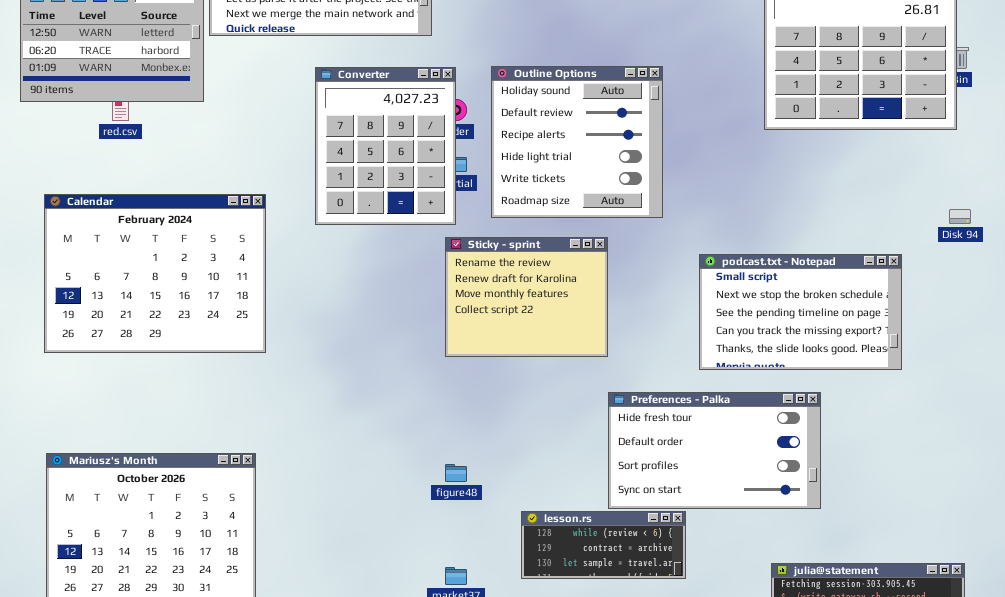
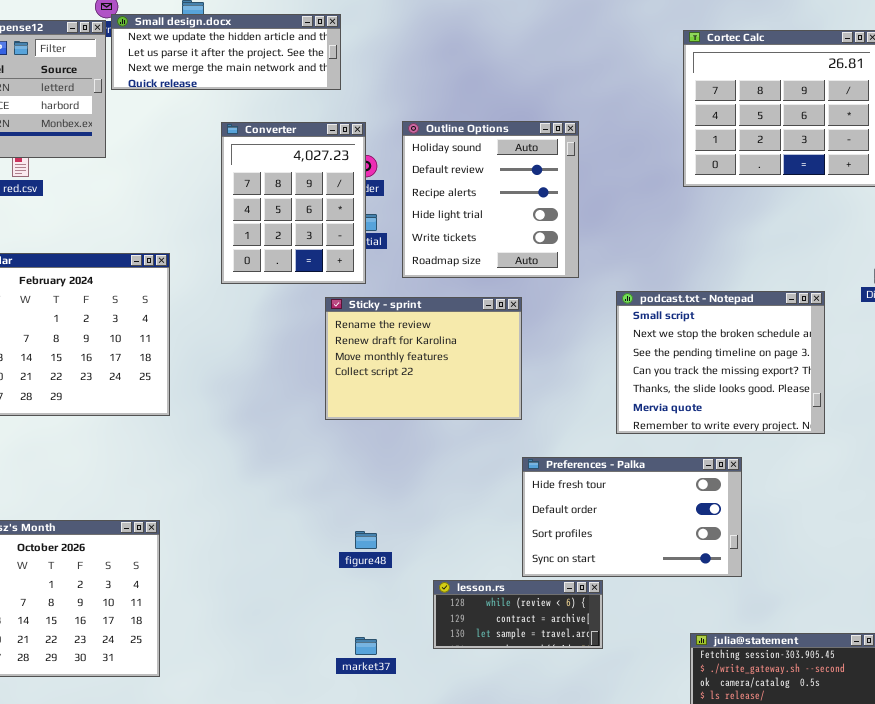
Sticky - sprint: [445,237,608,357] -> [325,297,522,420], resized
podcast.txt - Notepad: [699,254,902,370] -> [616,291,825,434], resized

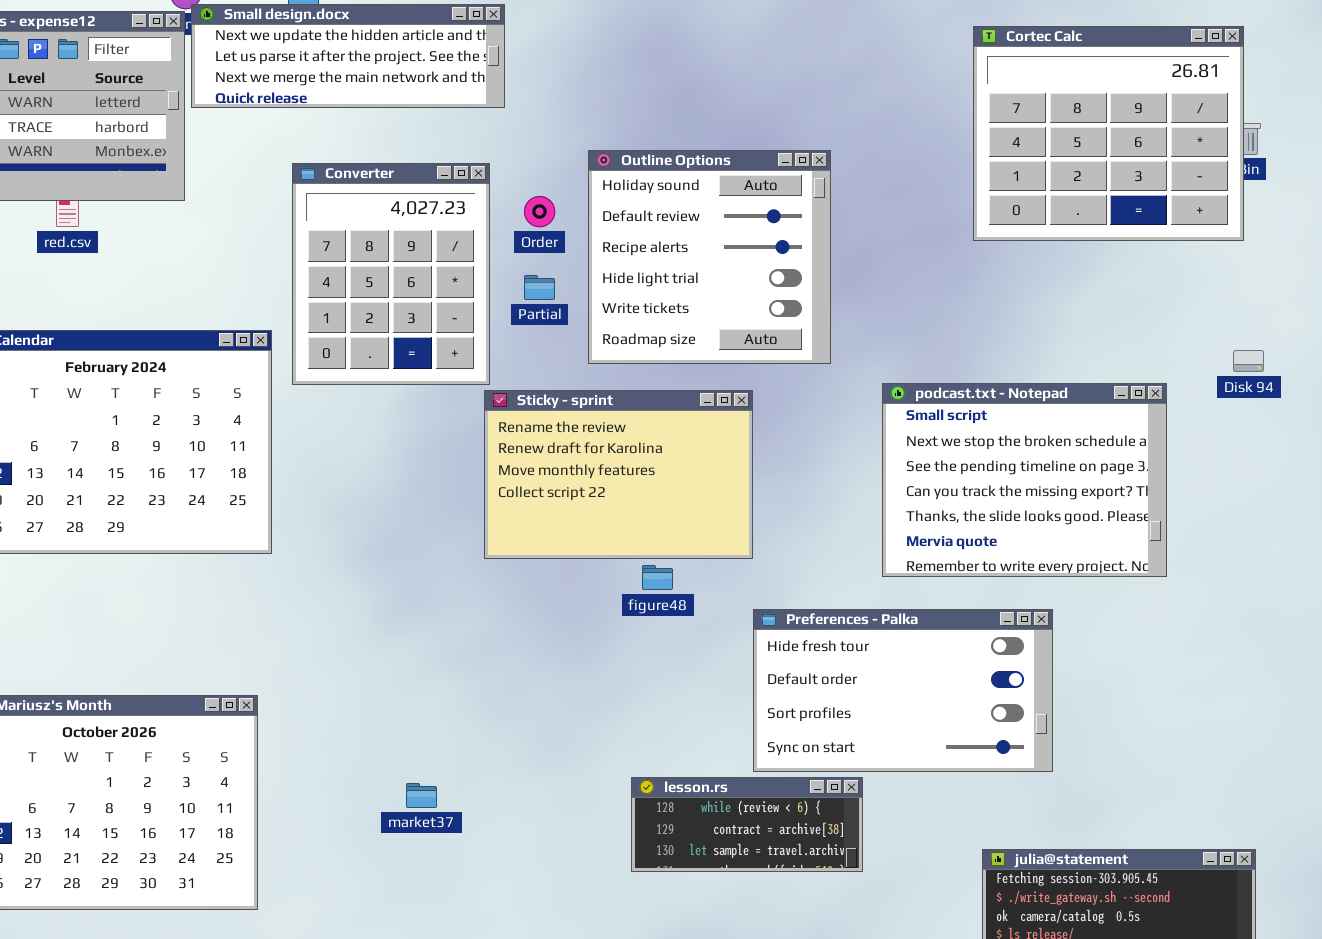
Converter: [221,122,366,284] -> [292,163,490,385], moved
figure48: [355,531,377,549] -> [642,565,673,590], moved
market37: [355,637,377,655] -> [406,783,437,808], moved

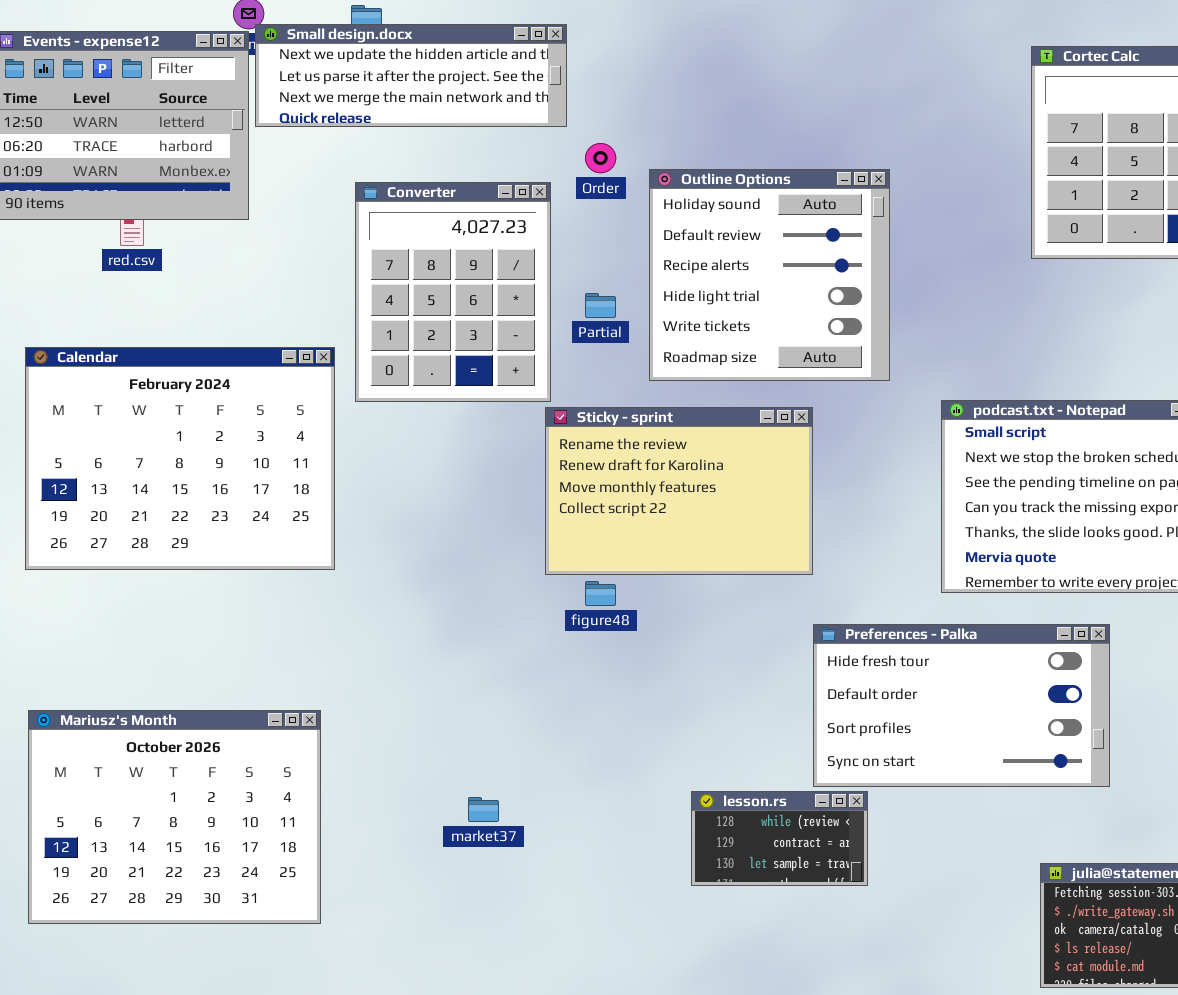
Order: [524,196,555,227] -> [585,143,616,173], moved
figure48: [642,565,673,590] -> [585,581,616,606], moved
lesson.rs: [631,777,863,872] -> [691,791,868,886], resized

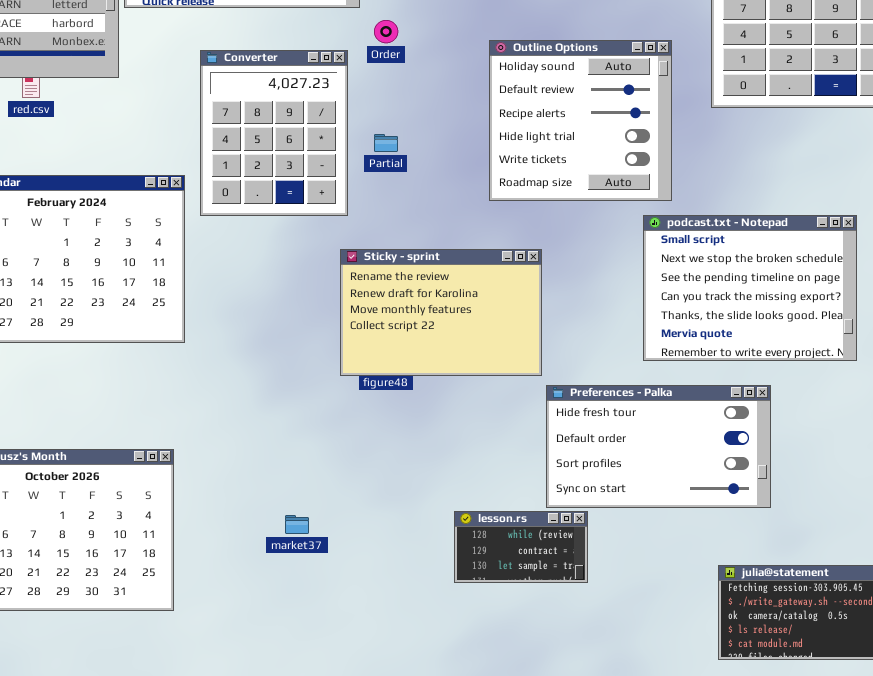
Outline Options: [649,169,890,381] -> [489,40,672,201], moved
Sticky - sprint: [545,407,813,575] -> [340,249,542,376], moved

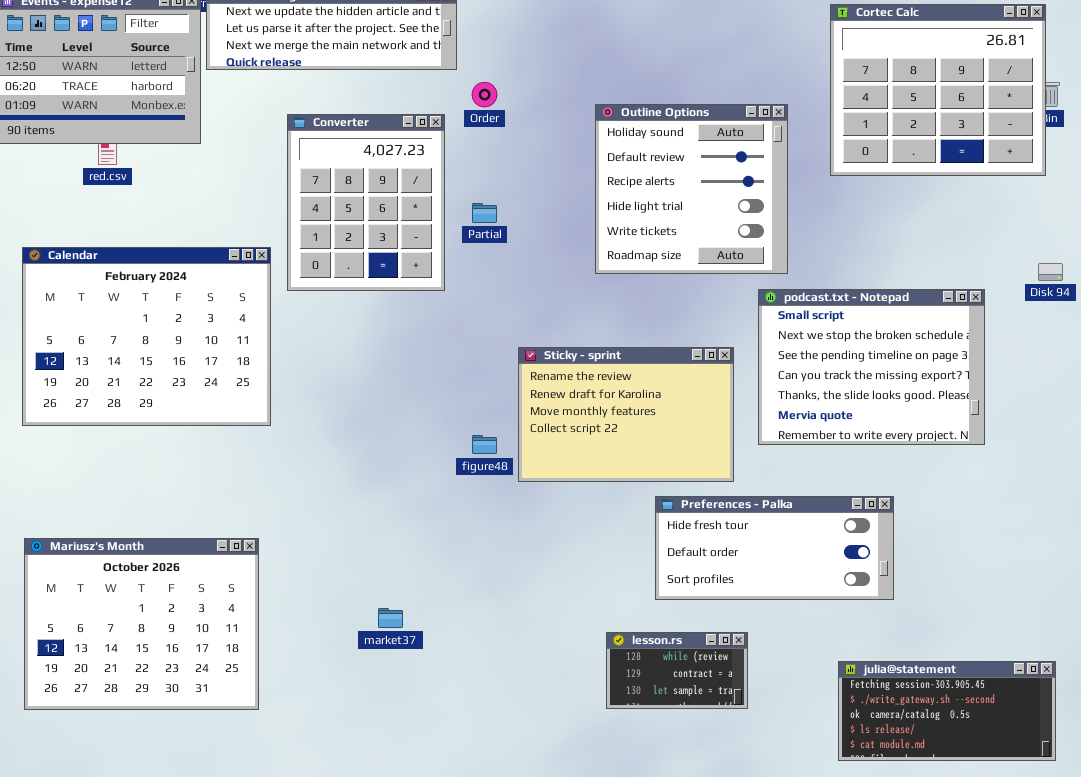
Sticky - sprint: [340,249,542,376] -> [518,347,734,482], moved
Preferences - Palka: [546,385,771,508] -> [655,496,894,600], resized
lesson.rs: [454,511,588,583] -> [606,632,748,709], moved

